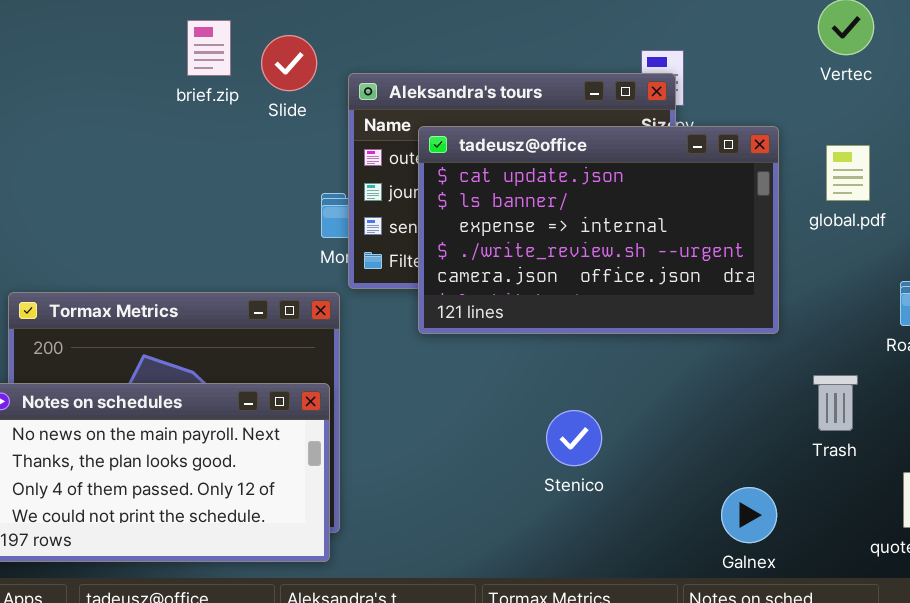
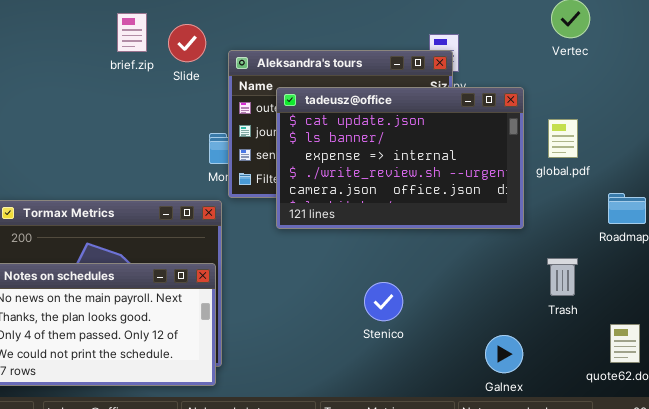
global.pdf: [826,145,870,201] -> [548,119,578,158], moved

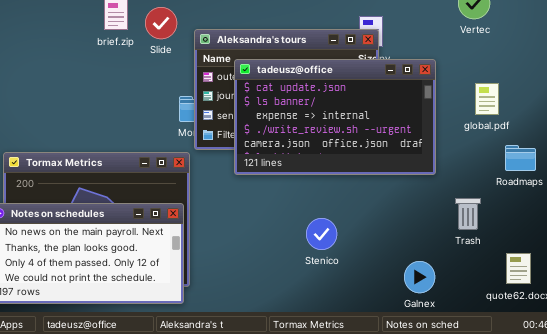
global.pdf: [548,119,578,158] -> [475,83,499,115], moved

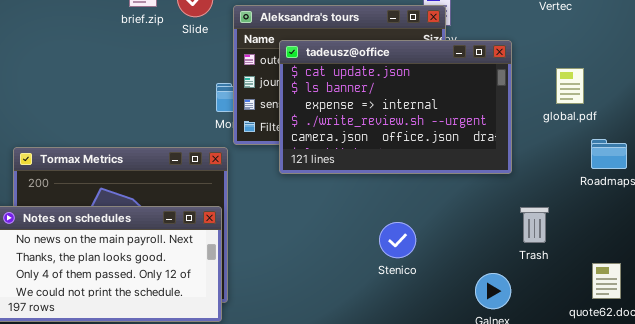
Trash: [455,198,481,230] -> [520,207,549,243], moved
Stenico: [306,218,337,250] -> [379,222,416,258], moved

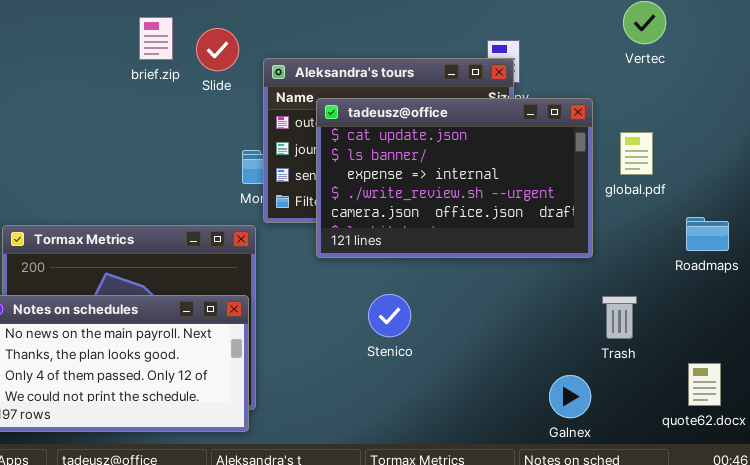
global.pdf: [556,68,584,104] -> [620,132,653,175], moved
Stenico: [379,222,416,258] -> [368,294,411,337], moved

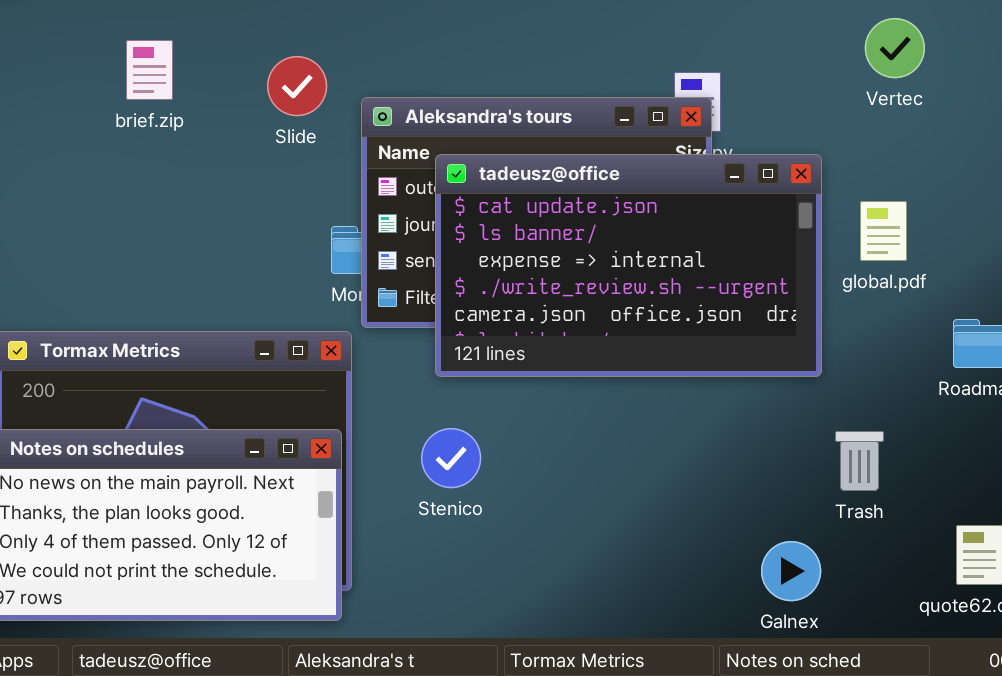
brief.zip: [139,17,173,60] -> [126,40,173,100], moved
Stenico: [368,294,411,337] -> [421,428,481,488], moved

